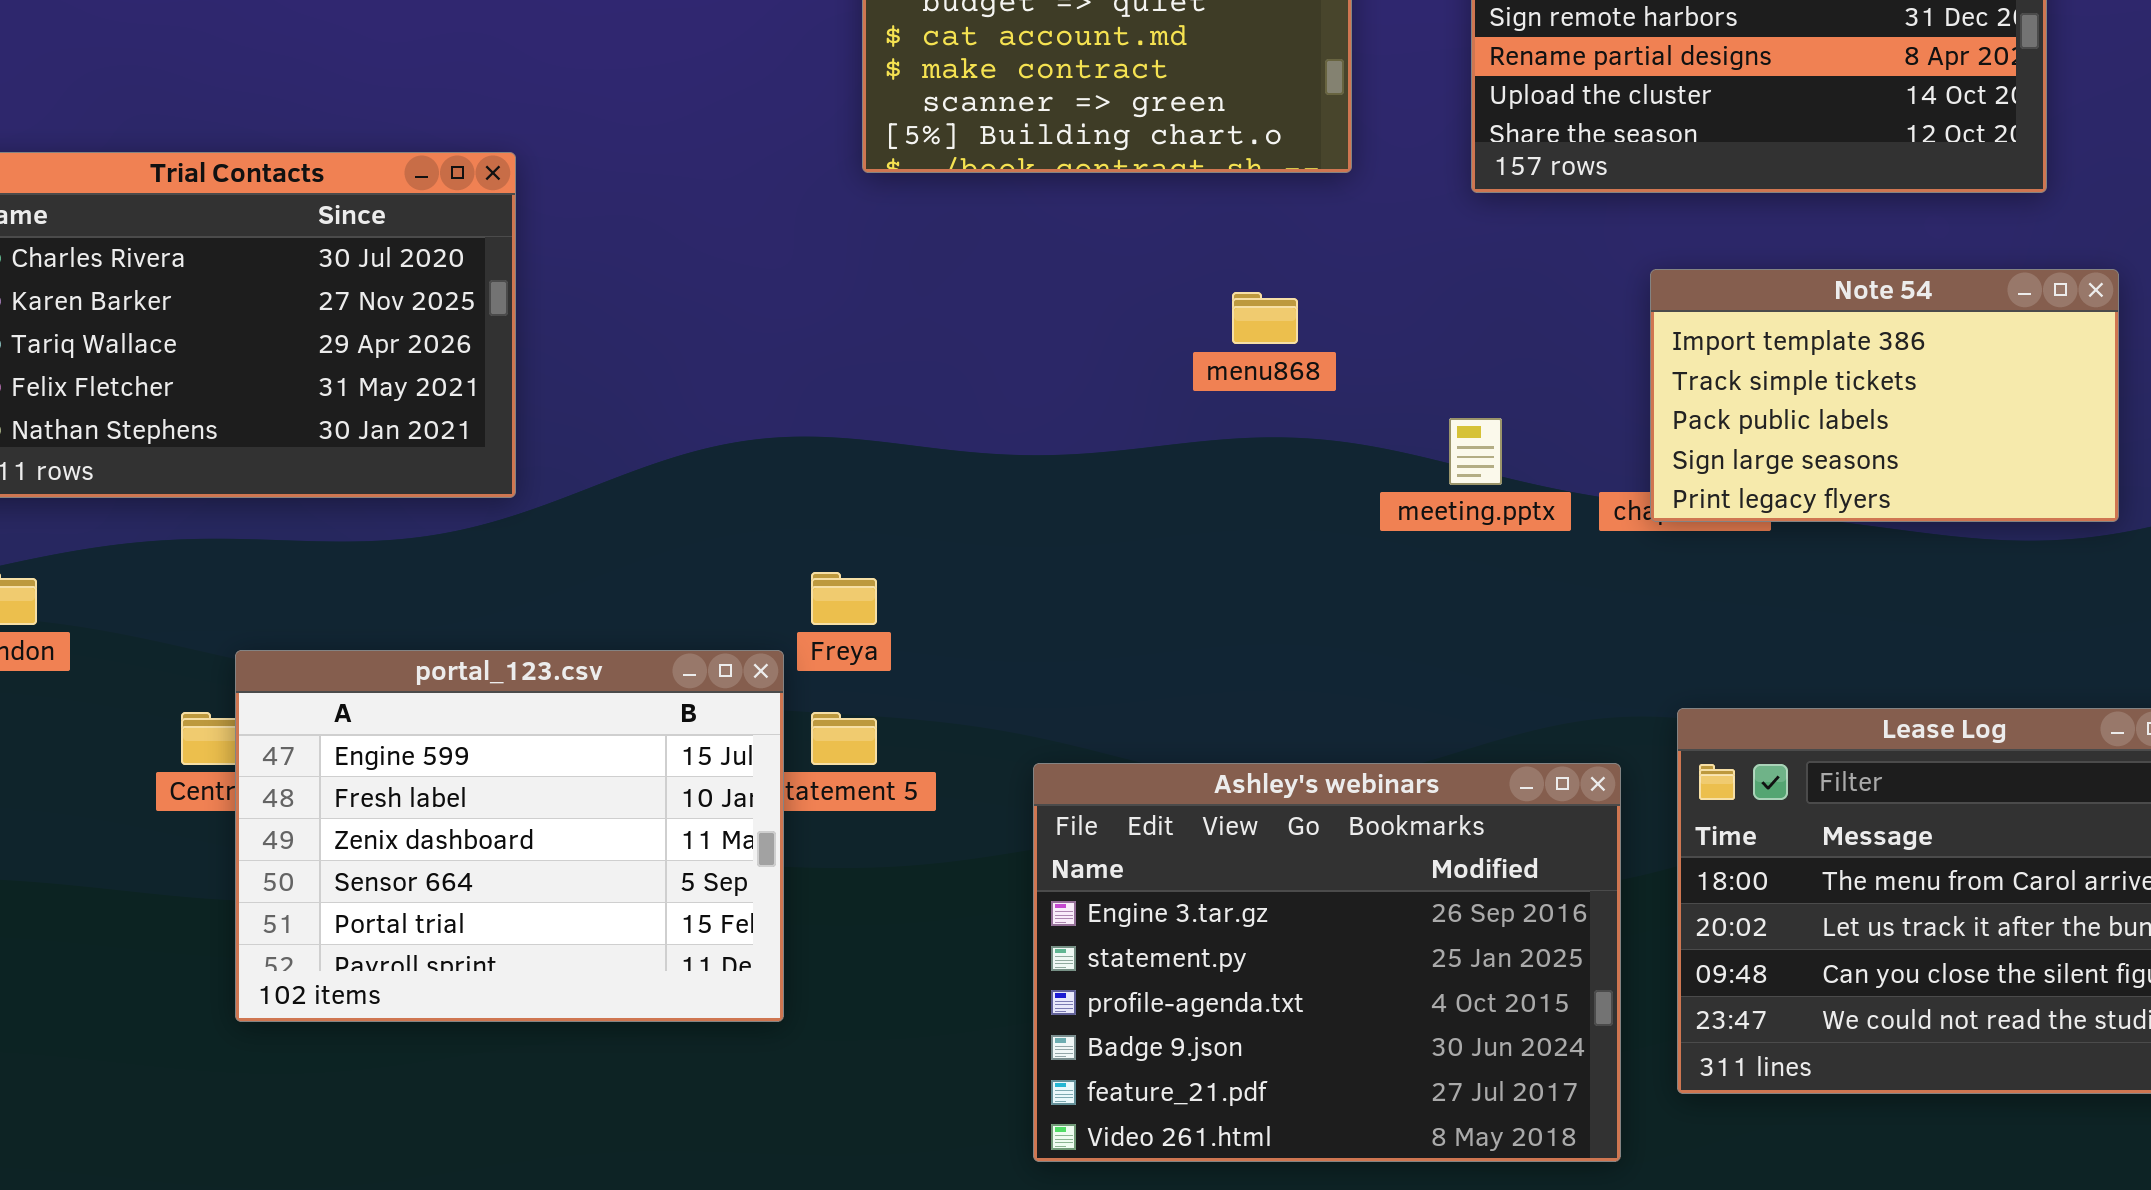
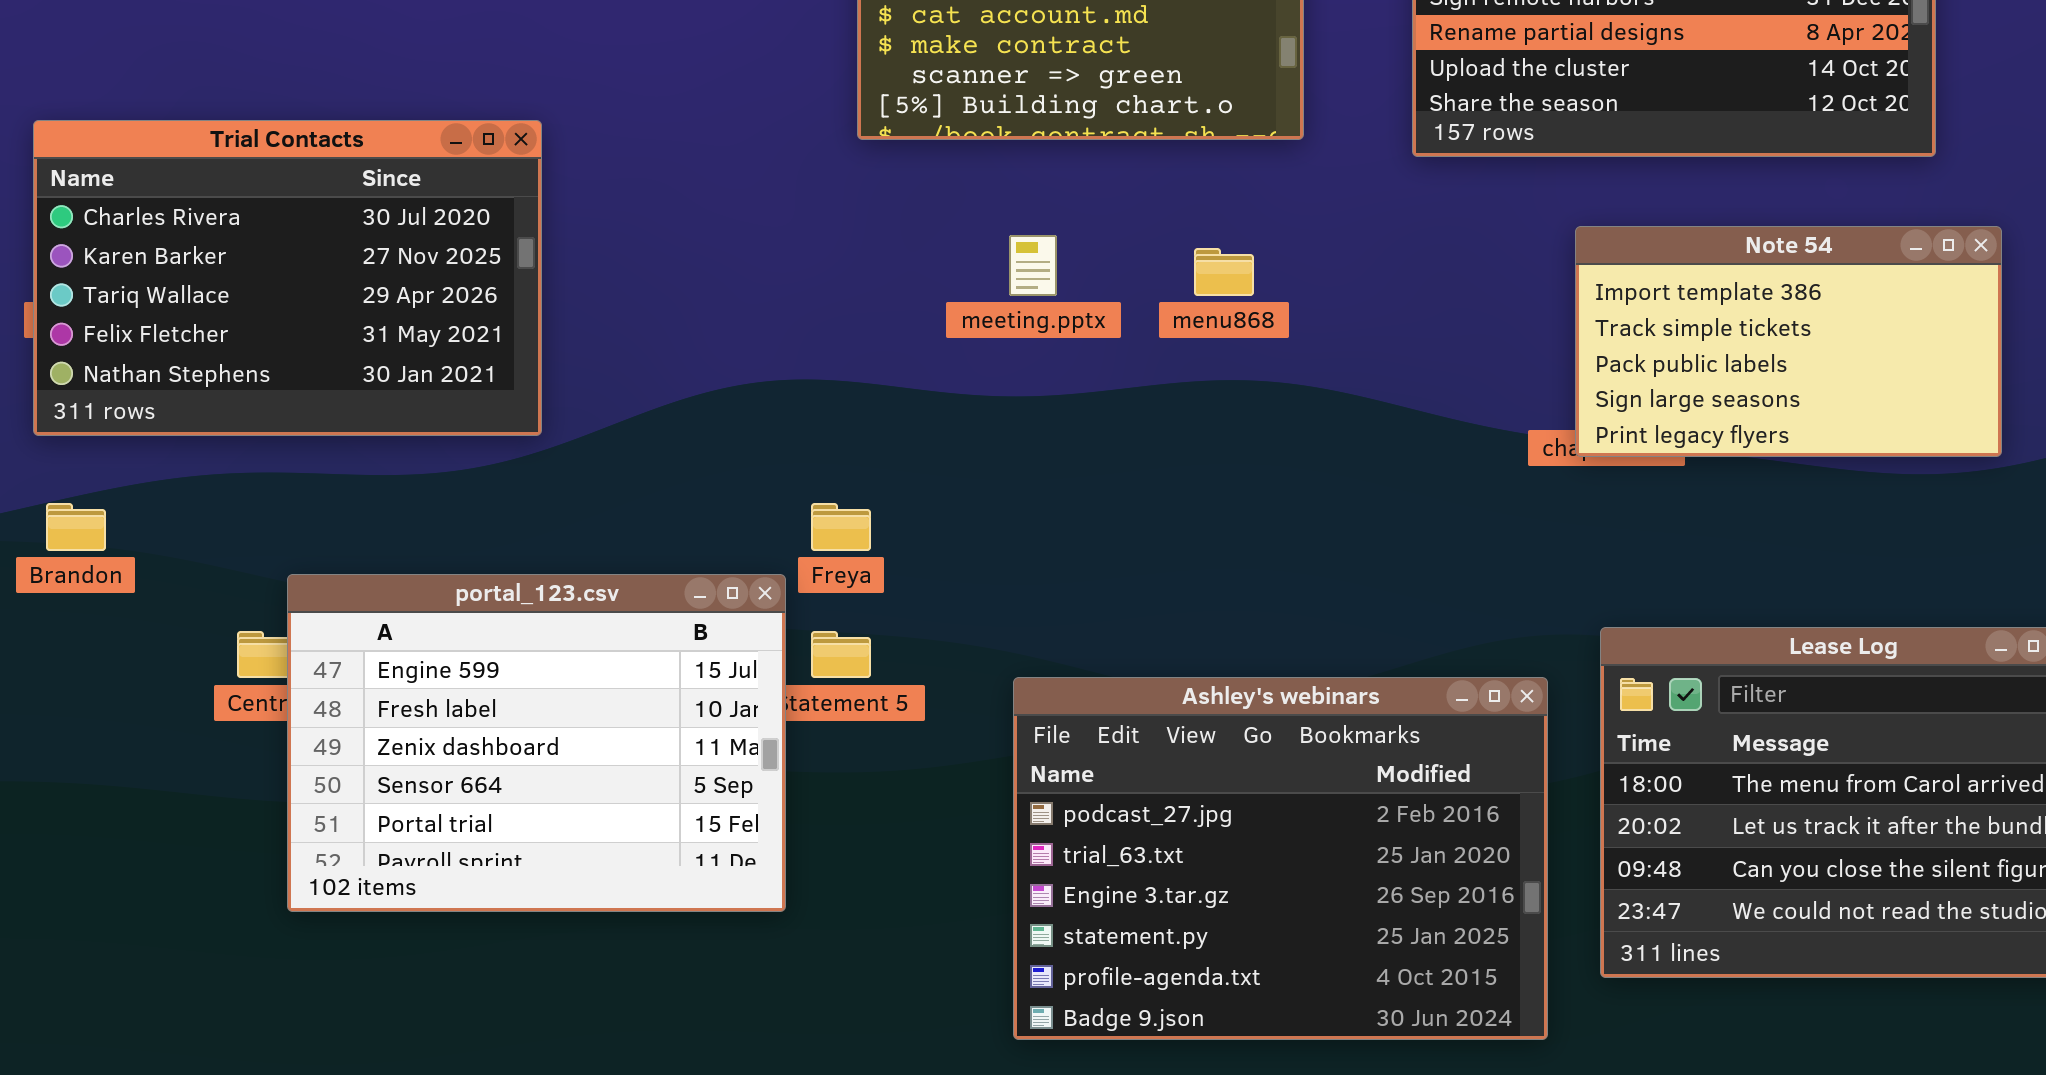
meeting.pptx: [1449,418,1502,485] -> [1009,235,1057,296], moved
Ashley's webinars: [1033,763,1621,1162] -> [1013,677,1548,1040], scrolled up 2 rows

